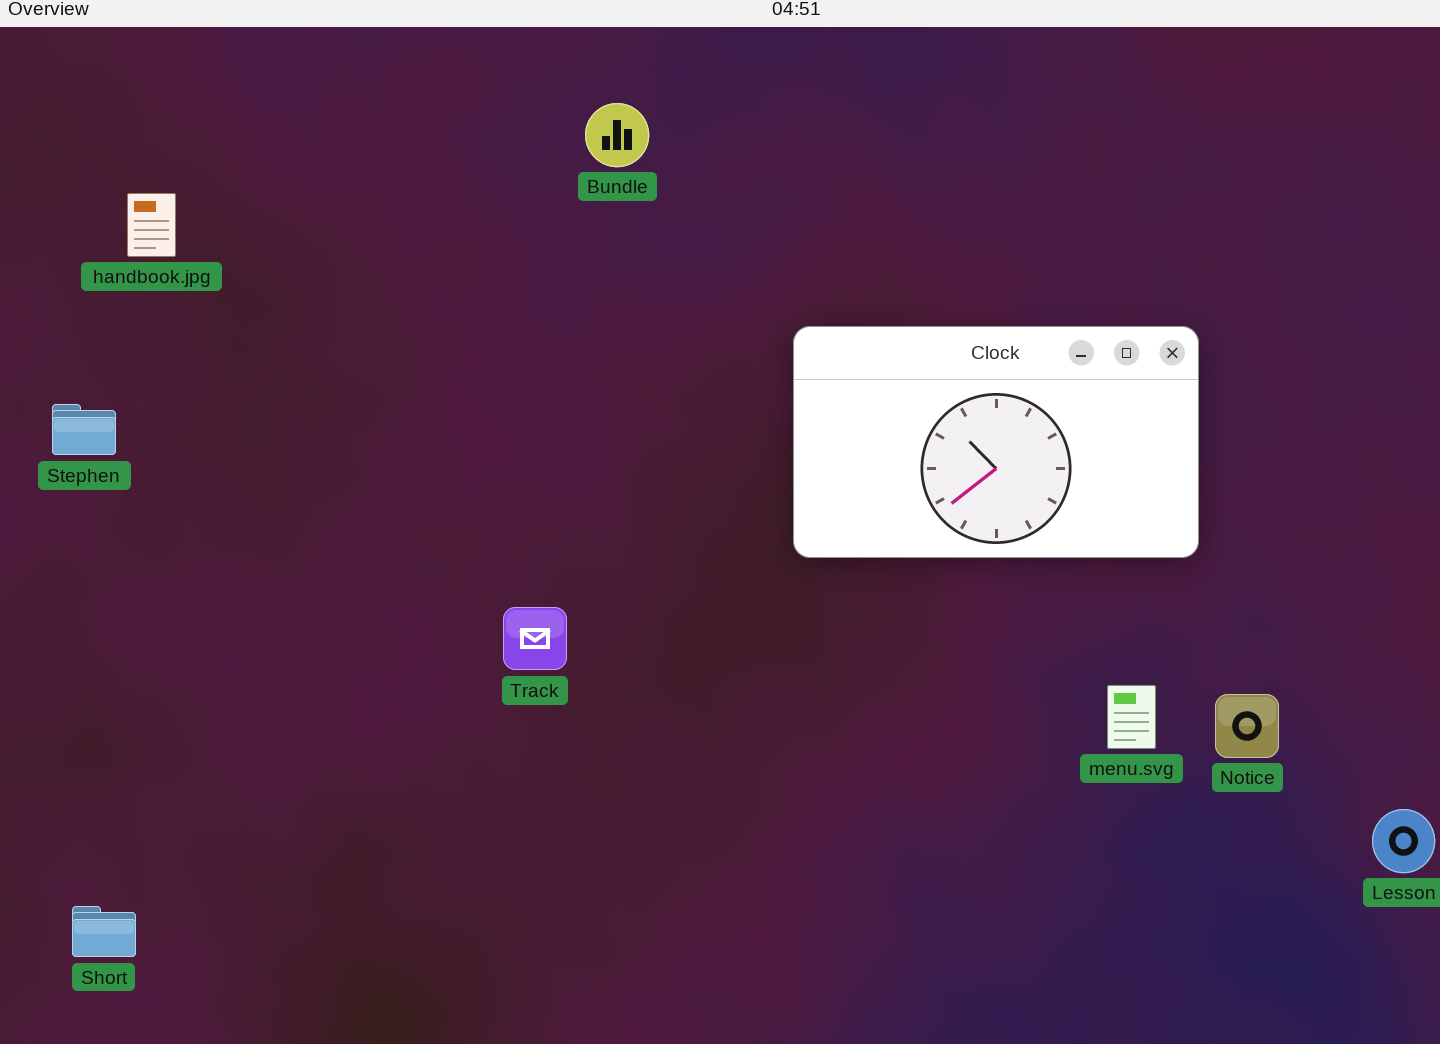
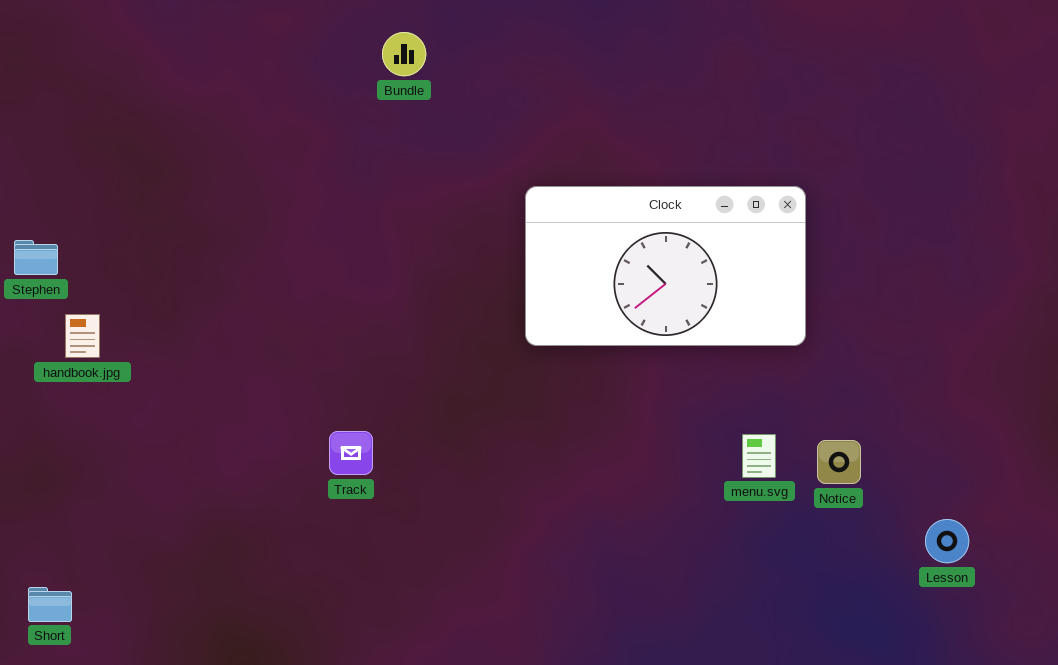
handbook.jpg: [127,193,176,257] -> [65,314,100,358], moved
Track: [503,607,567,670] -> [329,431,373,475], moved

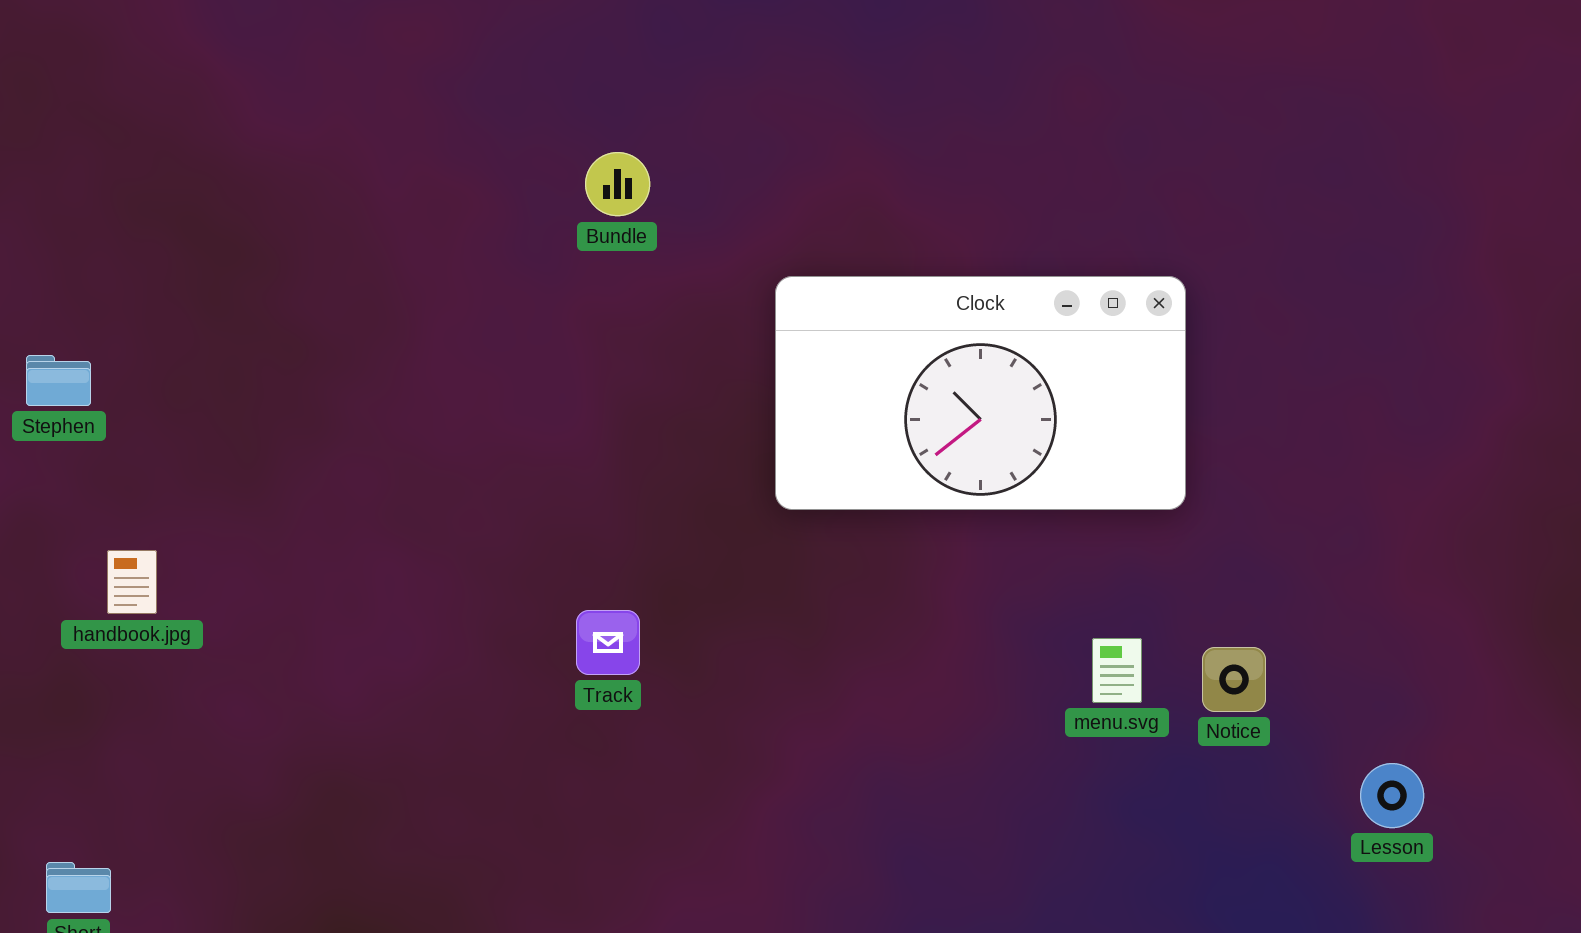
Bundle: [382,32,426,76] -> [585,152,650,216], moved
handbook.jpg: [65,314,100,358] -> [107,550,157,614], moved
Track: [329,431,373,475] -> [576,610,640,675], moved

